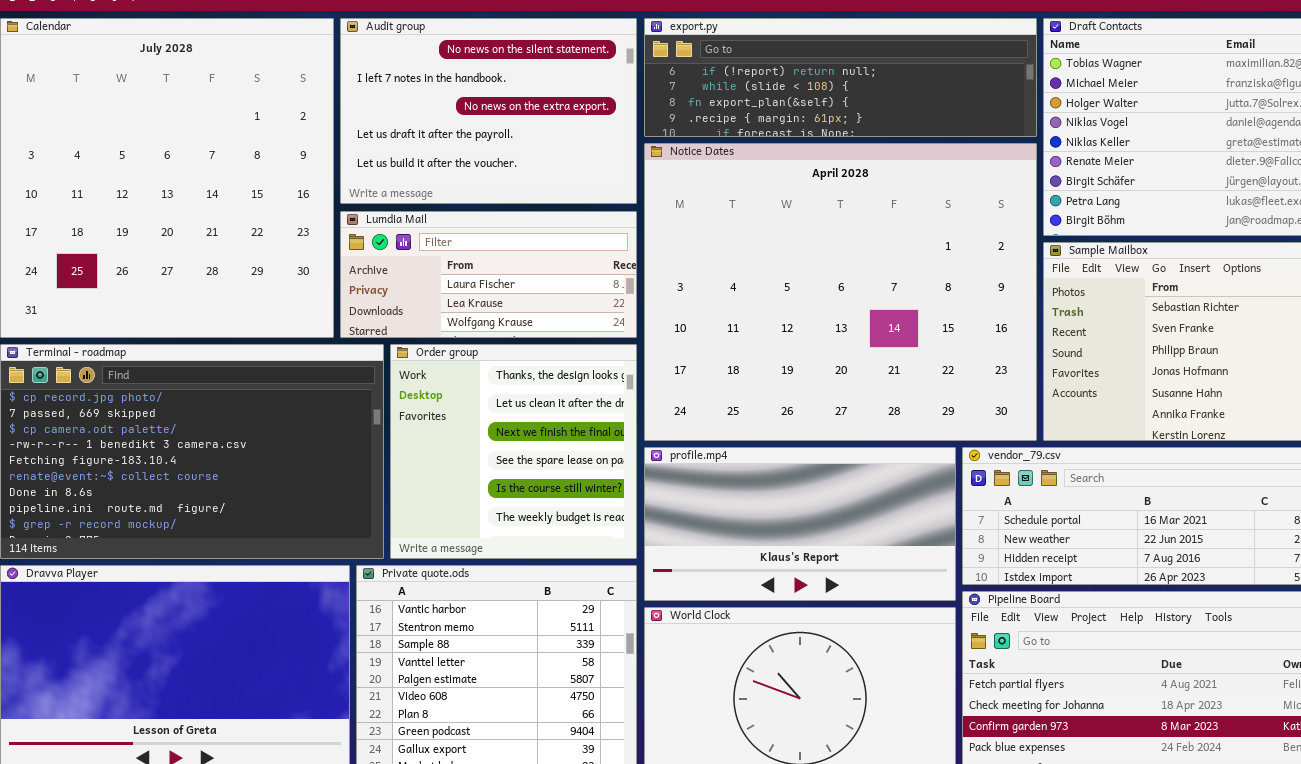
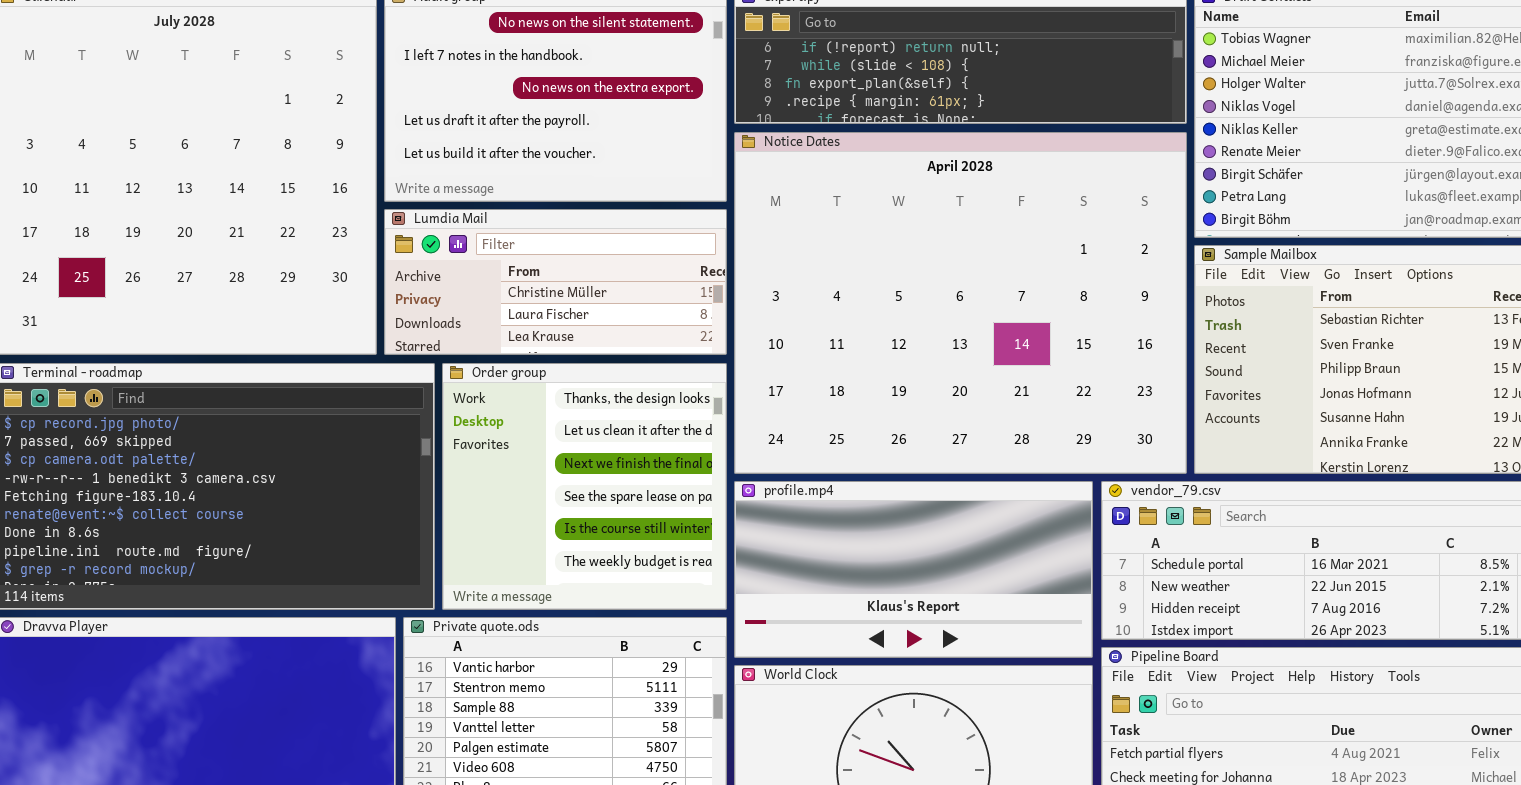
Lumdia Mail: [340,211,637,338] -> [384,209,727,355], scrolled up 1 row

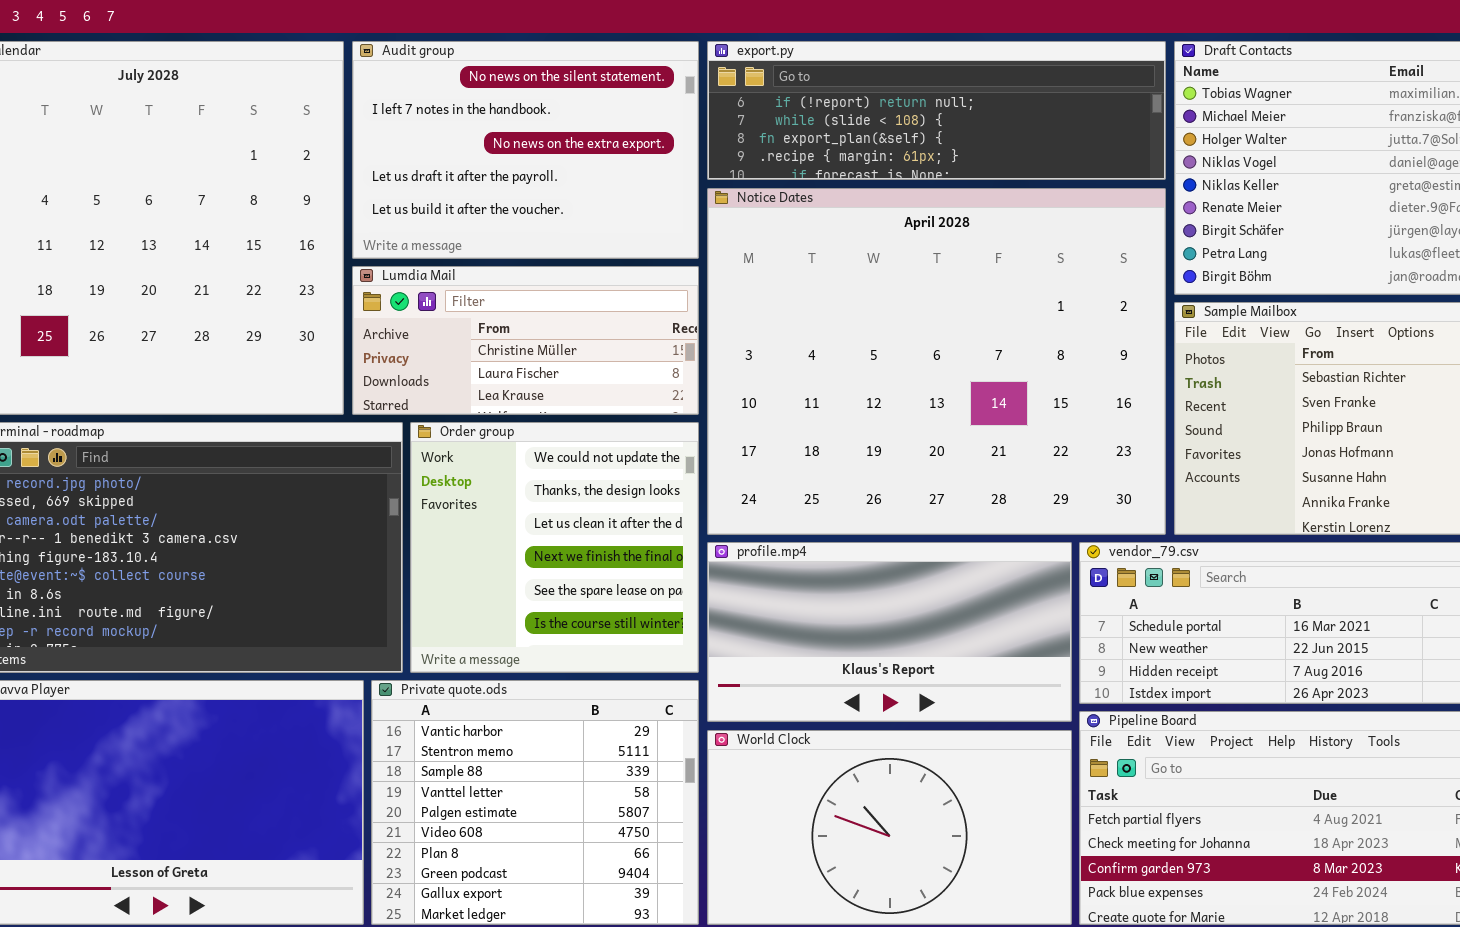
Order group: [442,363,727,610] -> [410,422,699,673], scrolled up 1 row

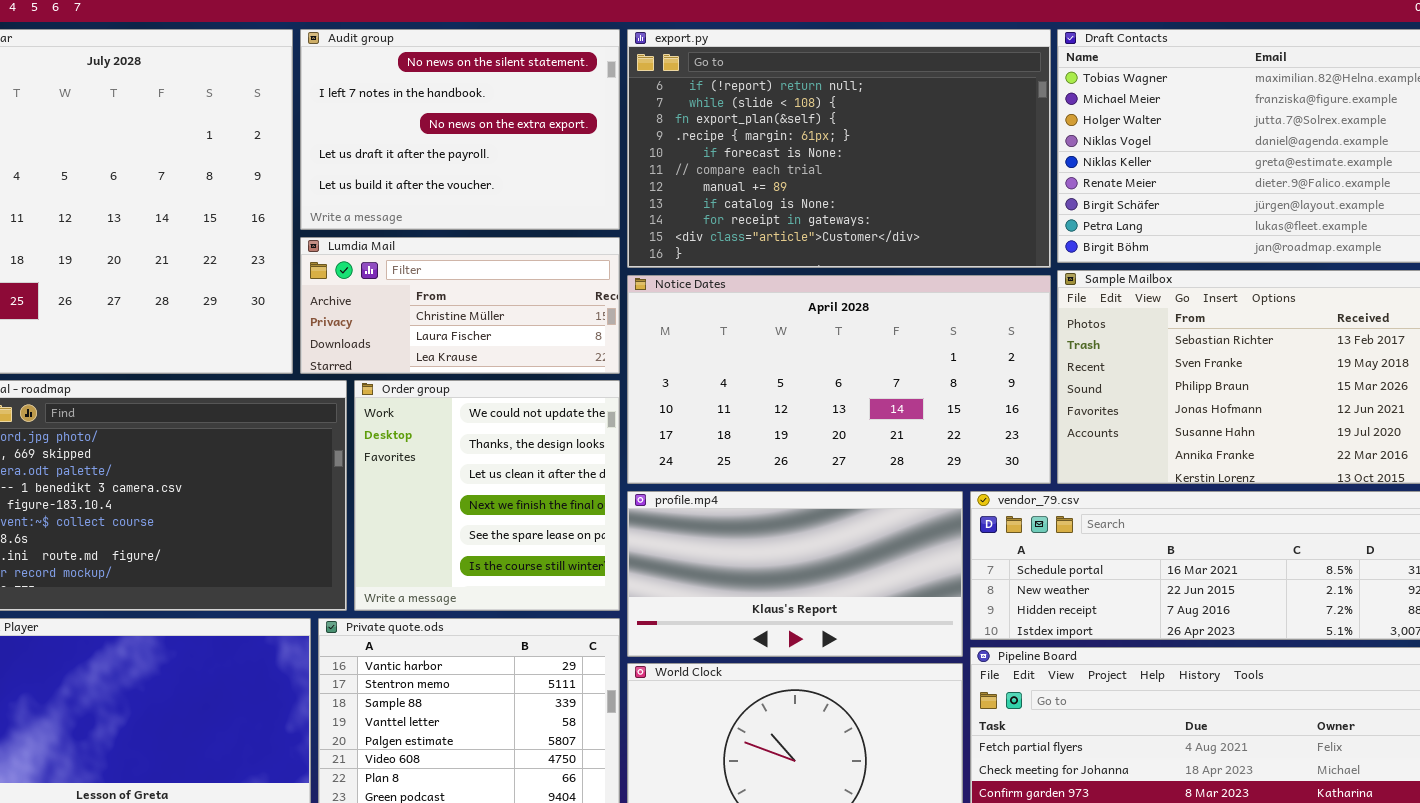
export.py: [707,41,1166,180] -> [627,29,1051,268], resized
Notice Dates: [707,188,1166,535] -> [627,275,1051,484], resized

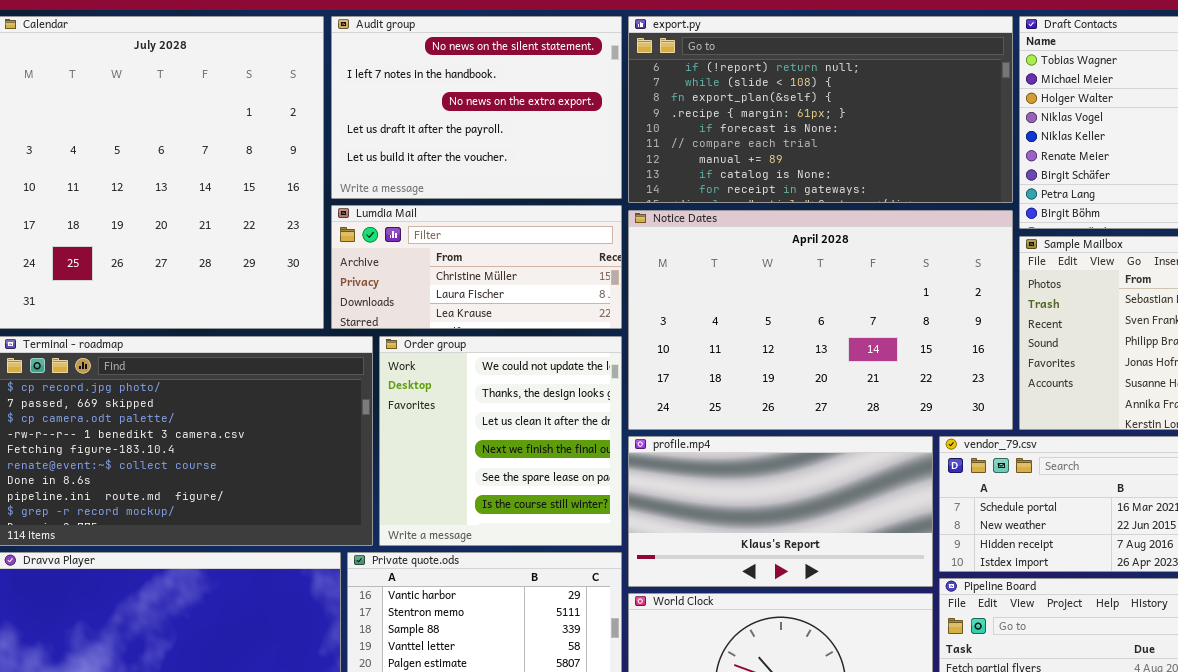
export.py: [627,29,1051,268] -> [628,16,1013,203], resized
Notice Dates: [627,275,1051,484] -> [628,210,1013,430], resized

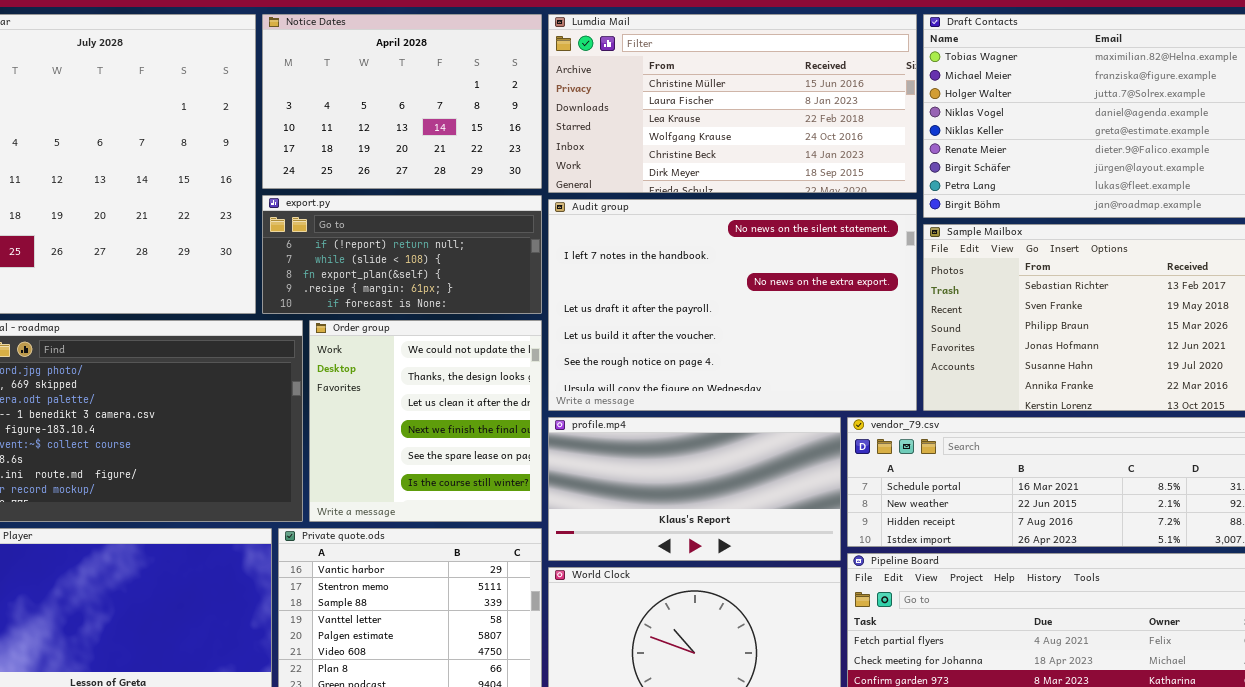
Audit group: [331,16,622,199] -> [548,199,917,411], moved, resized
export.py: [628,16,1013,203] -> [262,195,542,314], moved, resized
Lumdia Mail: [331,205,622,329] -> [548,14,917,193], moved, resized
Notice Dates: [628,210,1013,430] -> [262,14,542,189], moved, resized

